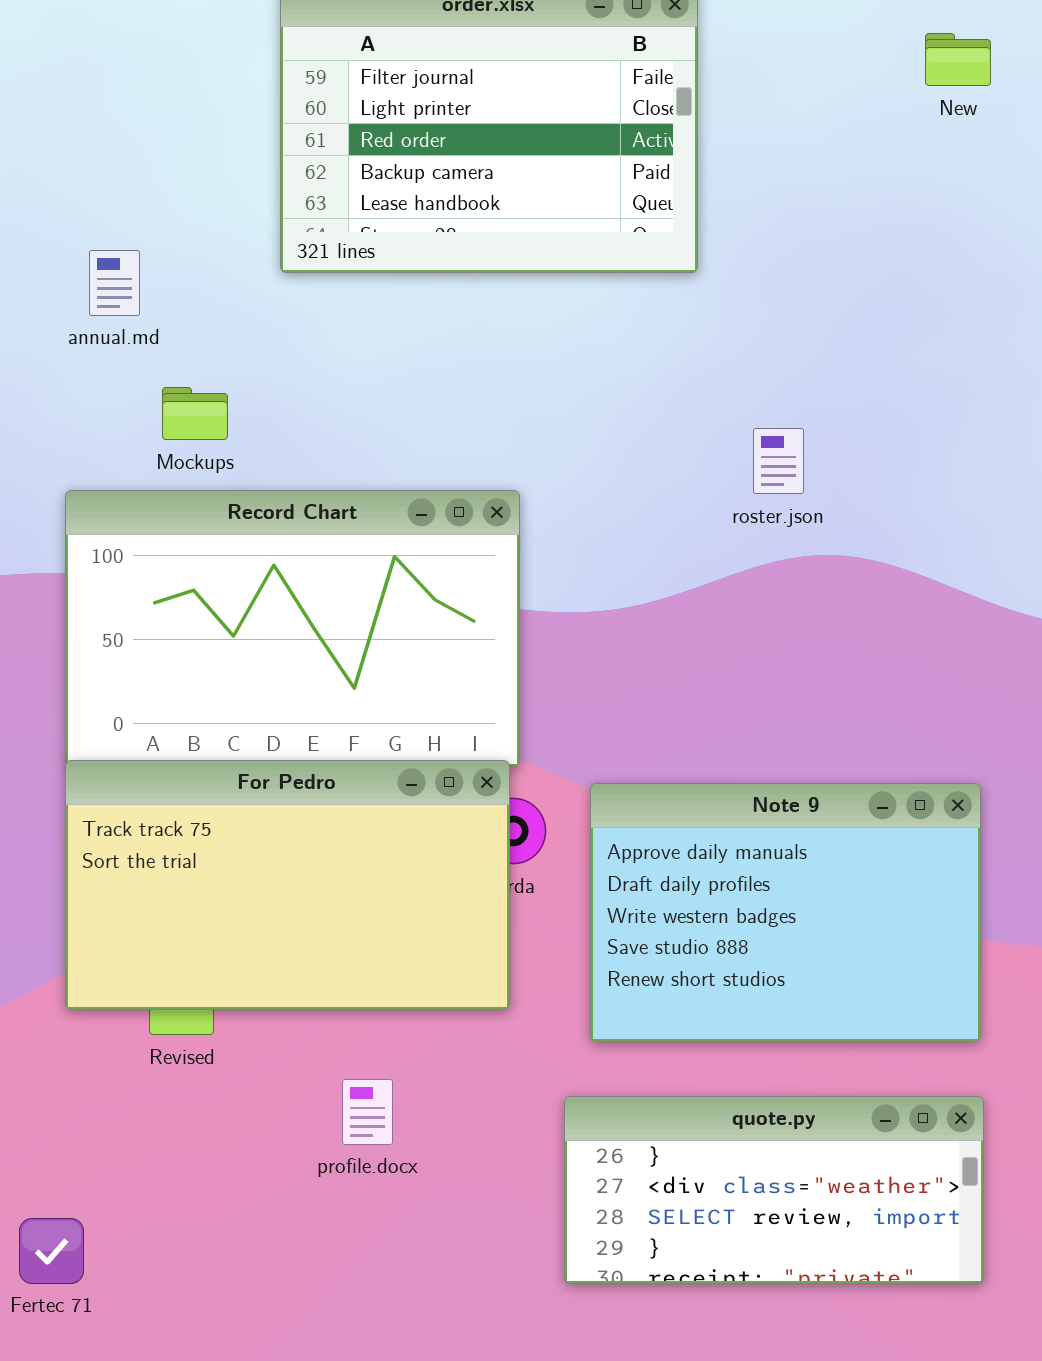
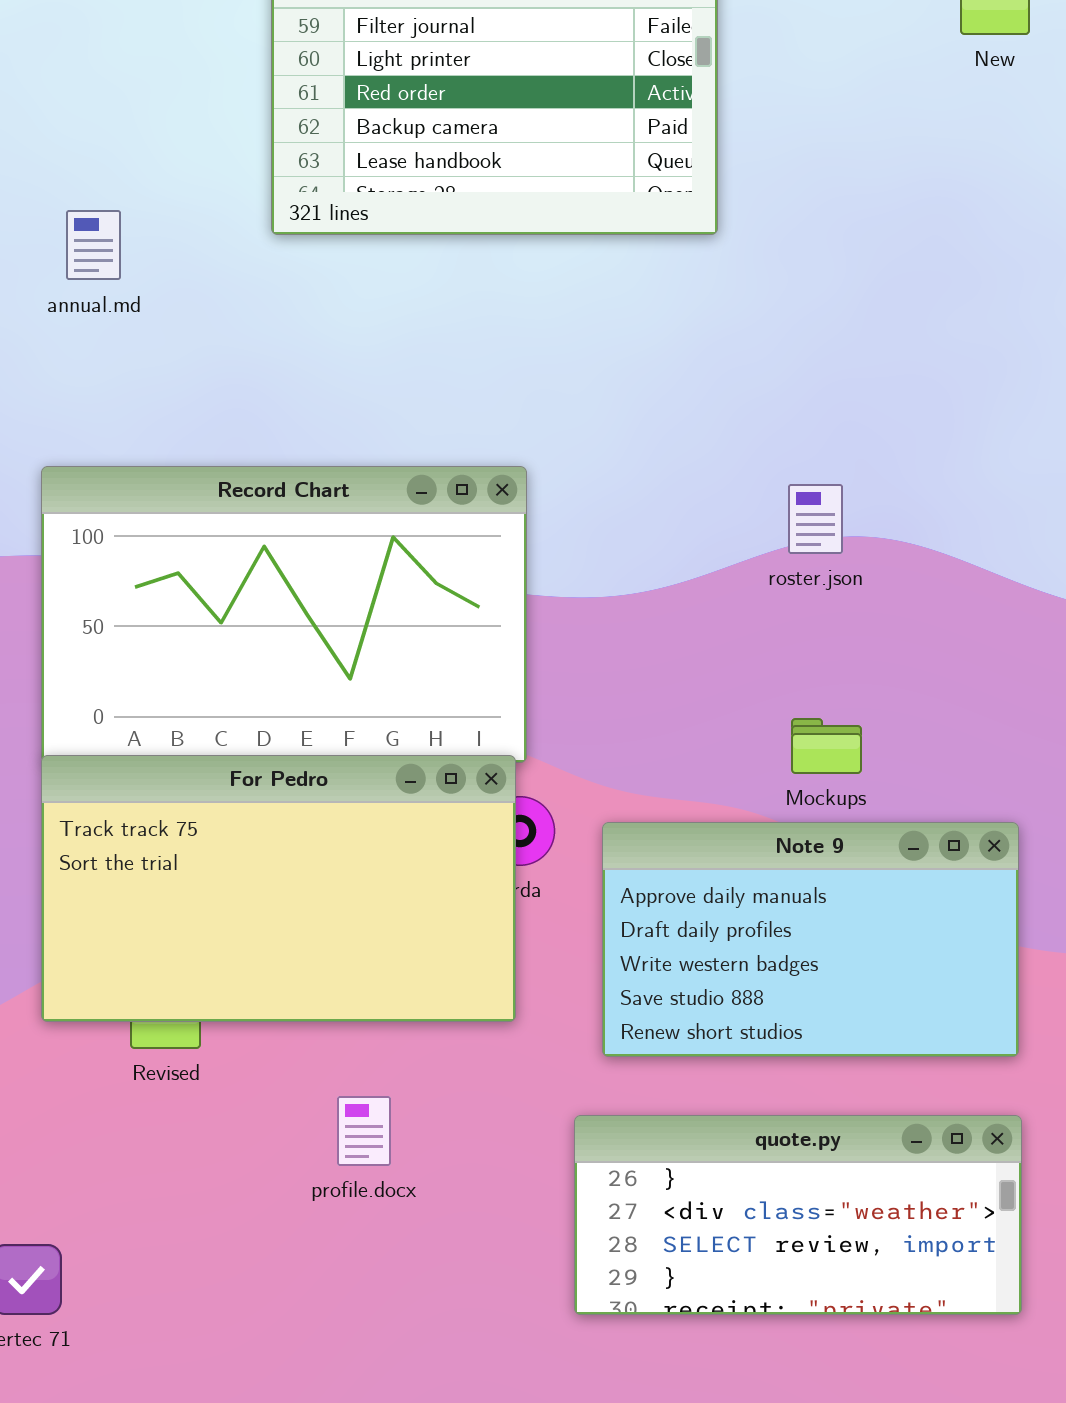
Mockups: [162,387,228,440] -> [791,718,862,774], moved
roster.json: [753,428,804,494] -> [788,484,843,554], moved
Note 9: [590,783,981,1042] -> [602,822,1019,1057], resized

